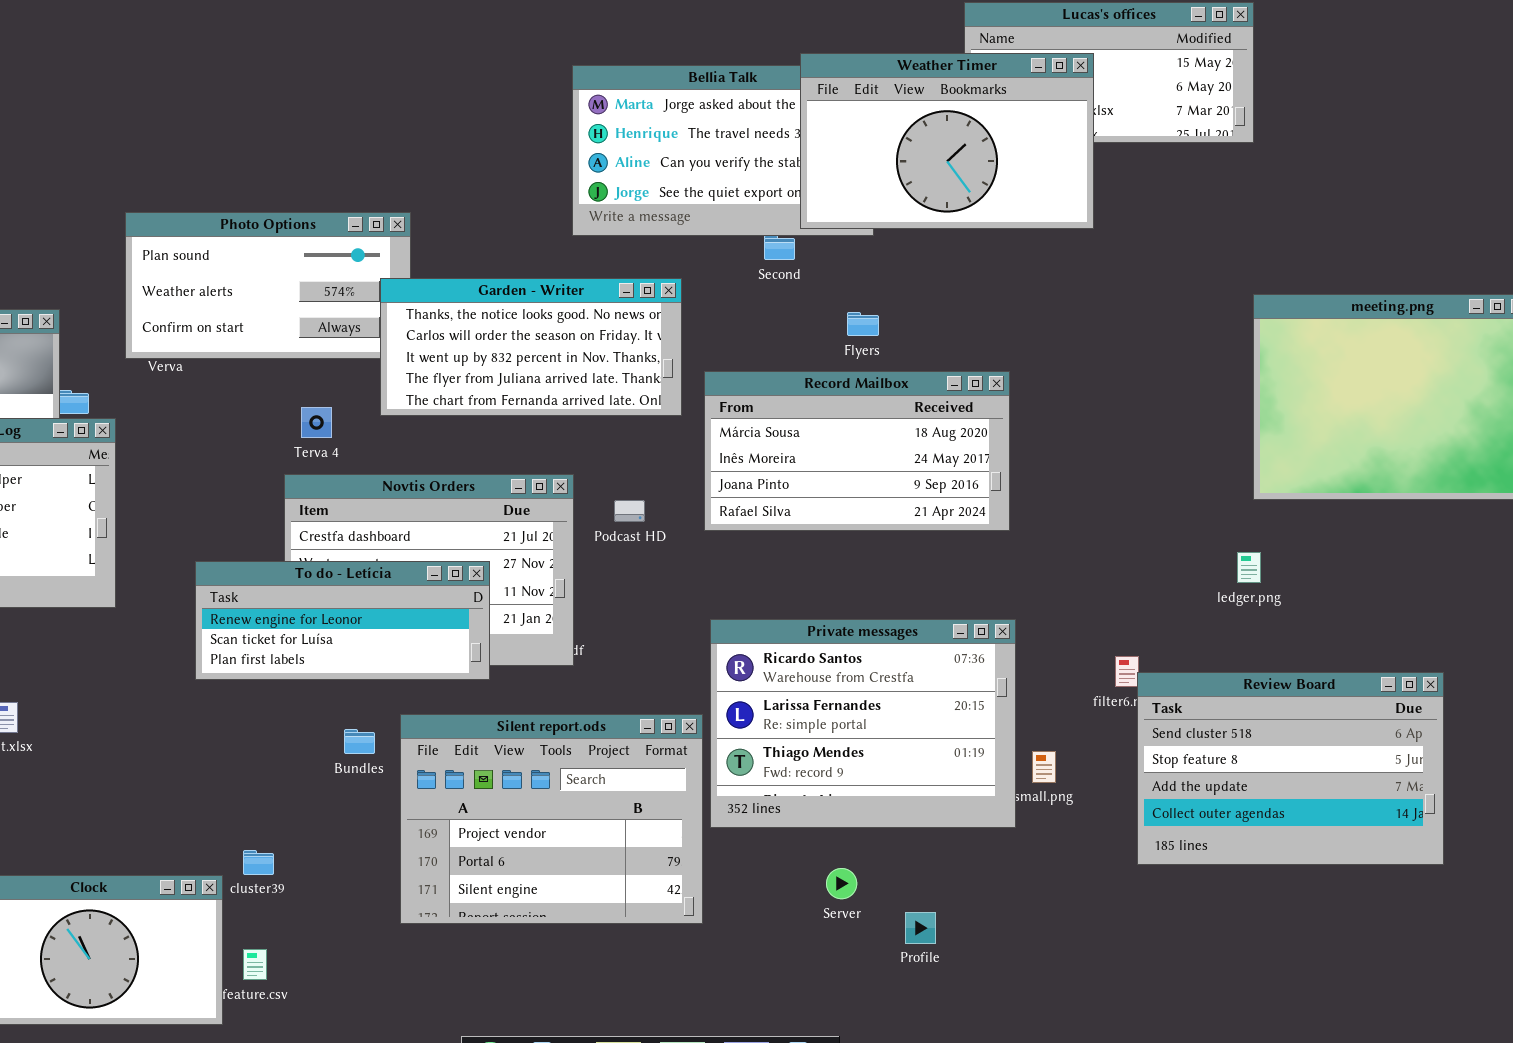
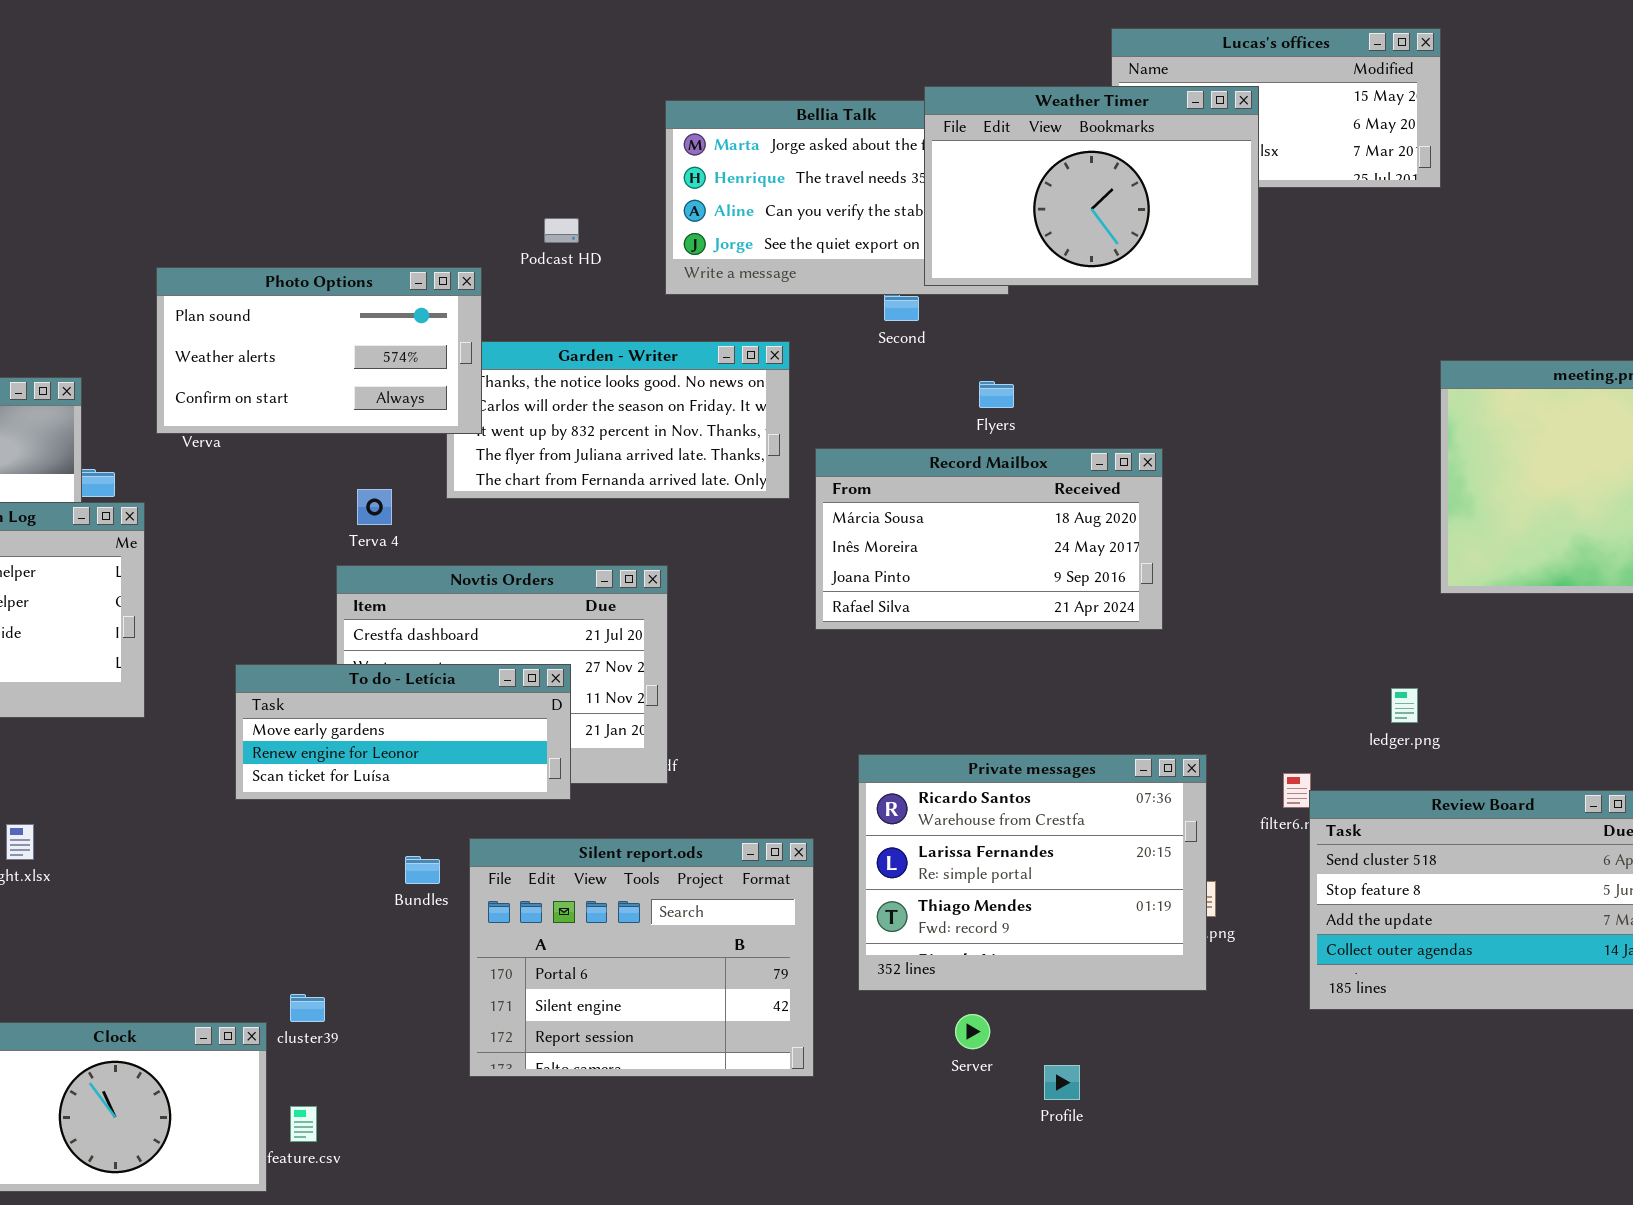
Photo Options: [125,212,411,359] -> [156,267,482,434], raised
Podcast HD: [614,500,645,522] -> [544,218,579,243], moved
ledger.png: [1237,552,1261,583] -> [1391,688,1418,723], moved
To do - Letícia: [195,561,490,680] -> [235,664,571,800], scrolled up 1 row
Private messages: [710,619,1016,828] -> [858,754,1207,991], moved
Silent report.ods: [400,714,703,924] -> [469,838,814,1077], scrolled down 1 row

